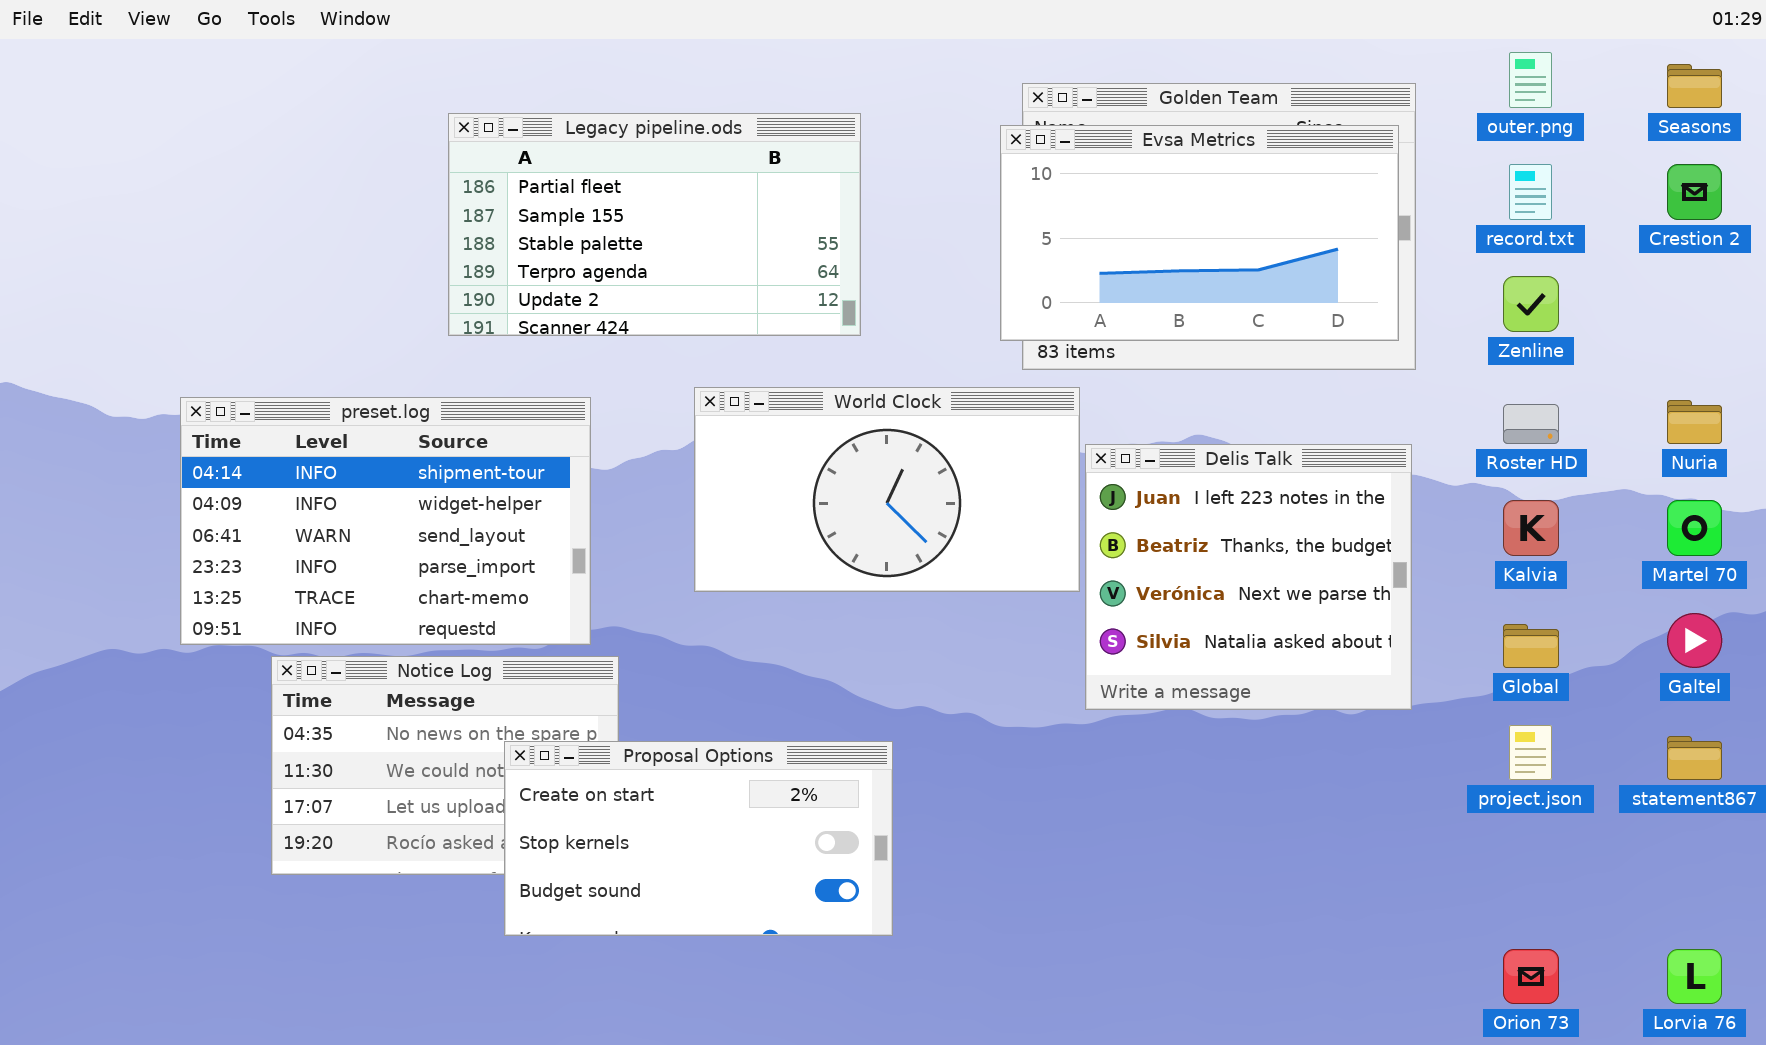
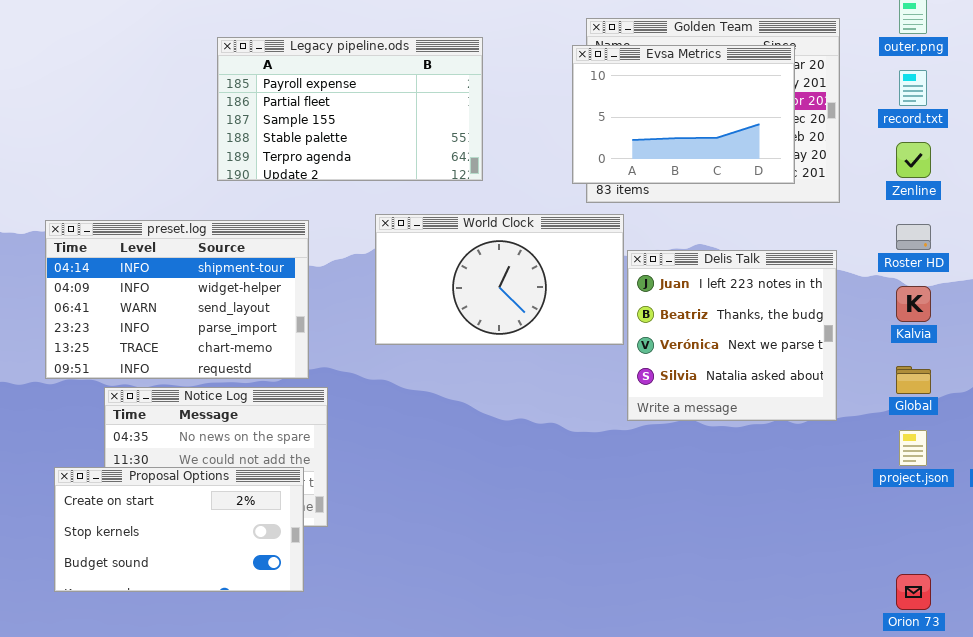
Legacy pipeline.ods: [448,113,861,336] -> [217,37,483,181], scrolled up 1 row
Evsa Metrics: [1000,125,1399,341] -> [572,45,795,184], resized
Proposal Options: [504,741,893,936] -> [54,467,304,592], moved

